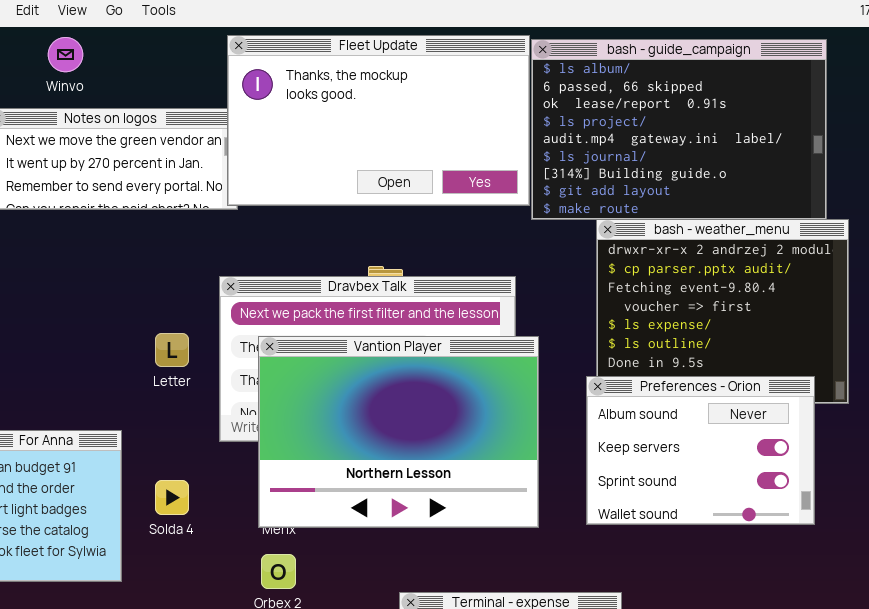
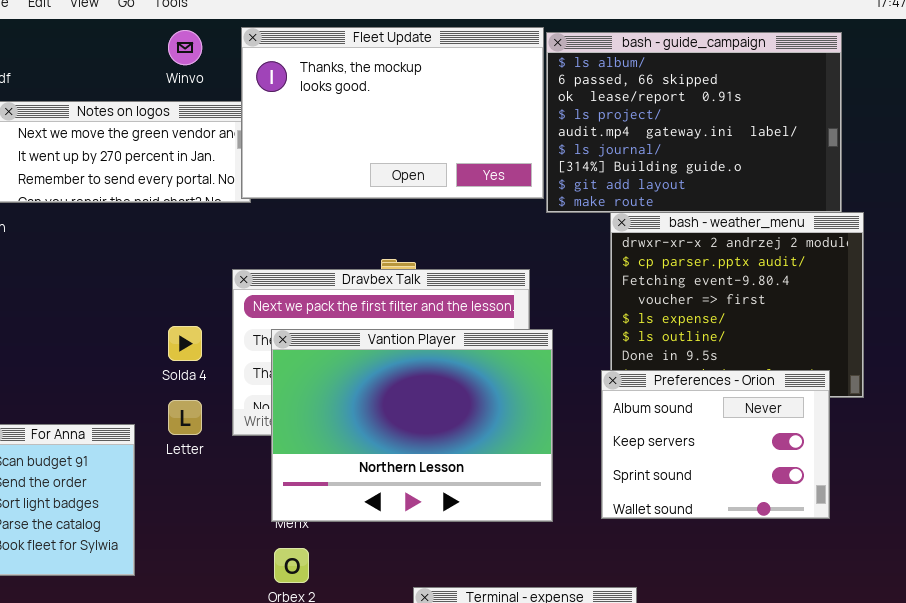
Winvo: [48,37,83,72] -> [168,30,202,65], moved
Letter: [155,333,189,367] -> [168,400,202,435], moved
Solda 4: [155,480,189,515] -> [168,326,202,361], moved

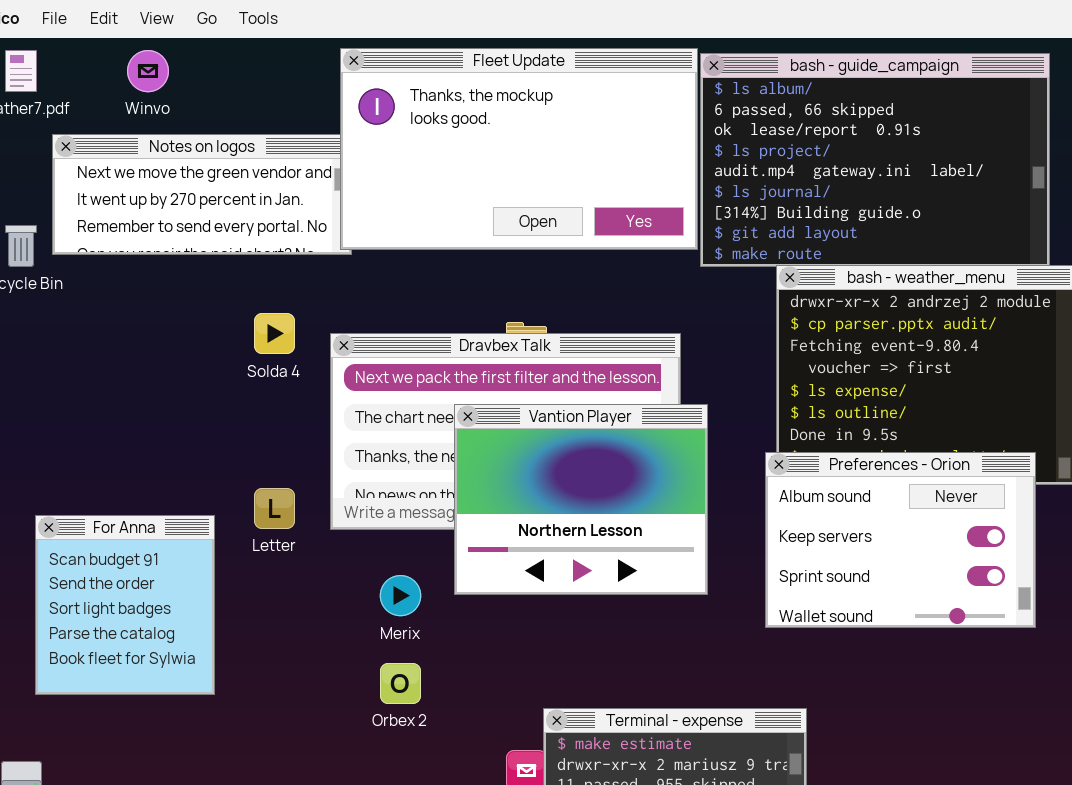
Winvo: [168,30,202,65] -> [127,50,169,92], moved
Solda 4: [168,326,202,361] -> [254,313,295,354], moved
Vantion Player: [271,329,553,522] -> [454,404,708,595], resized

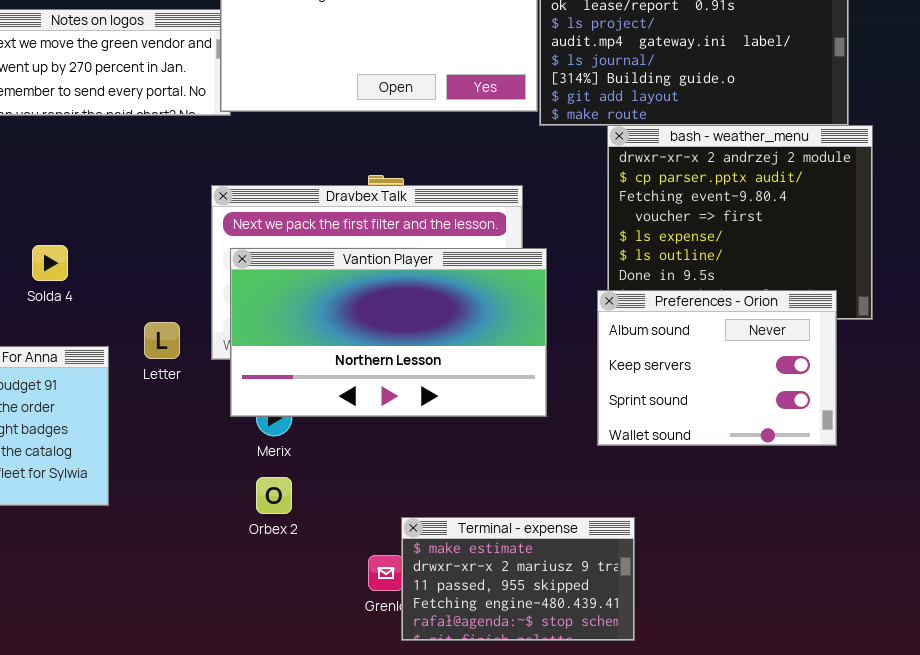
Solda 4: [254,313,295,354] -> [32,245,68,281], moved
Vantion Player: [454,404,708,595] -> [230,248,547,417], resized

